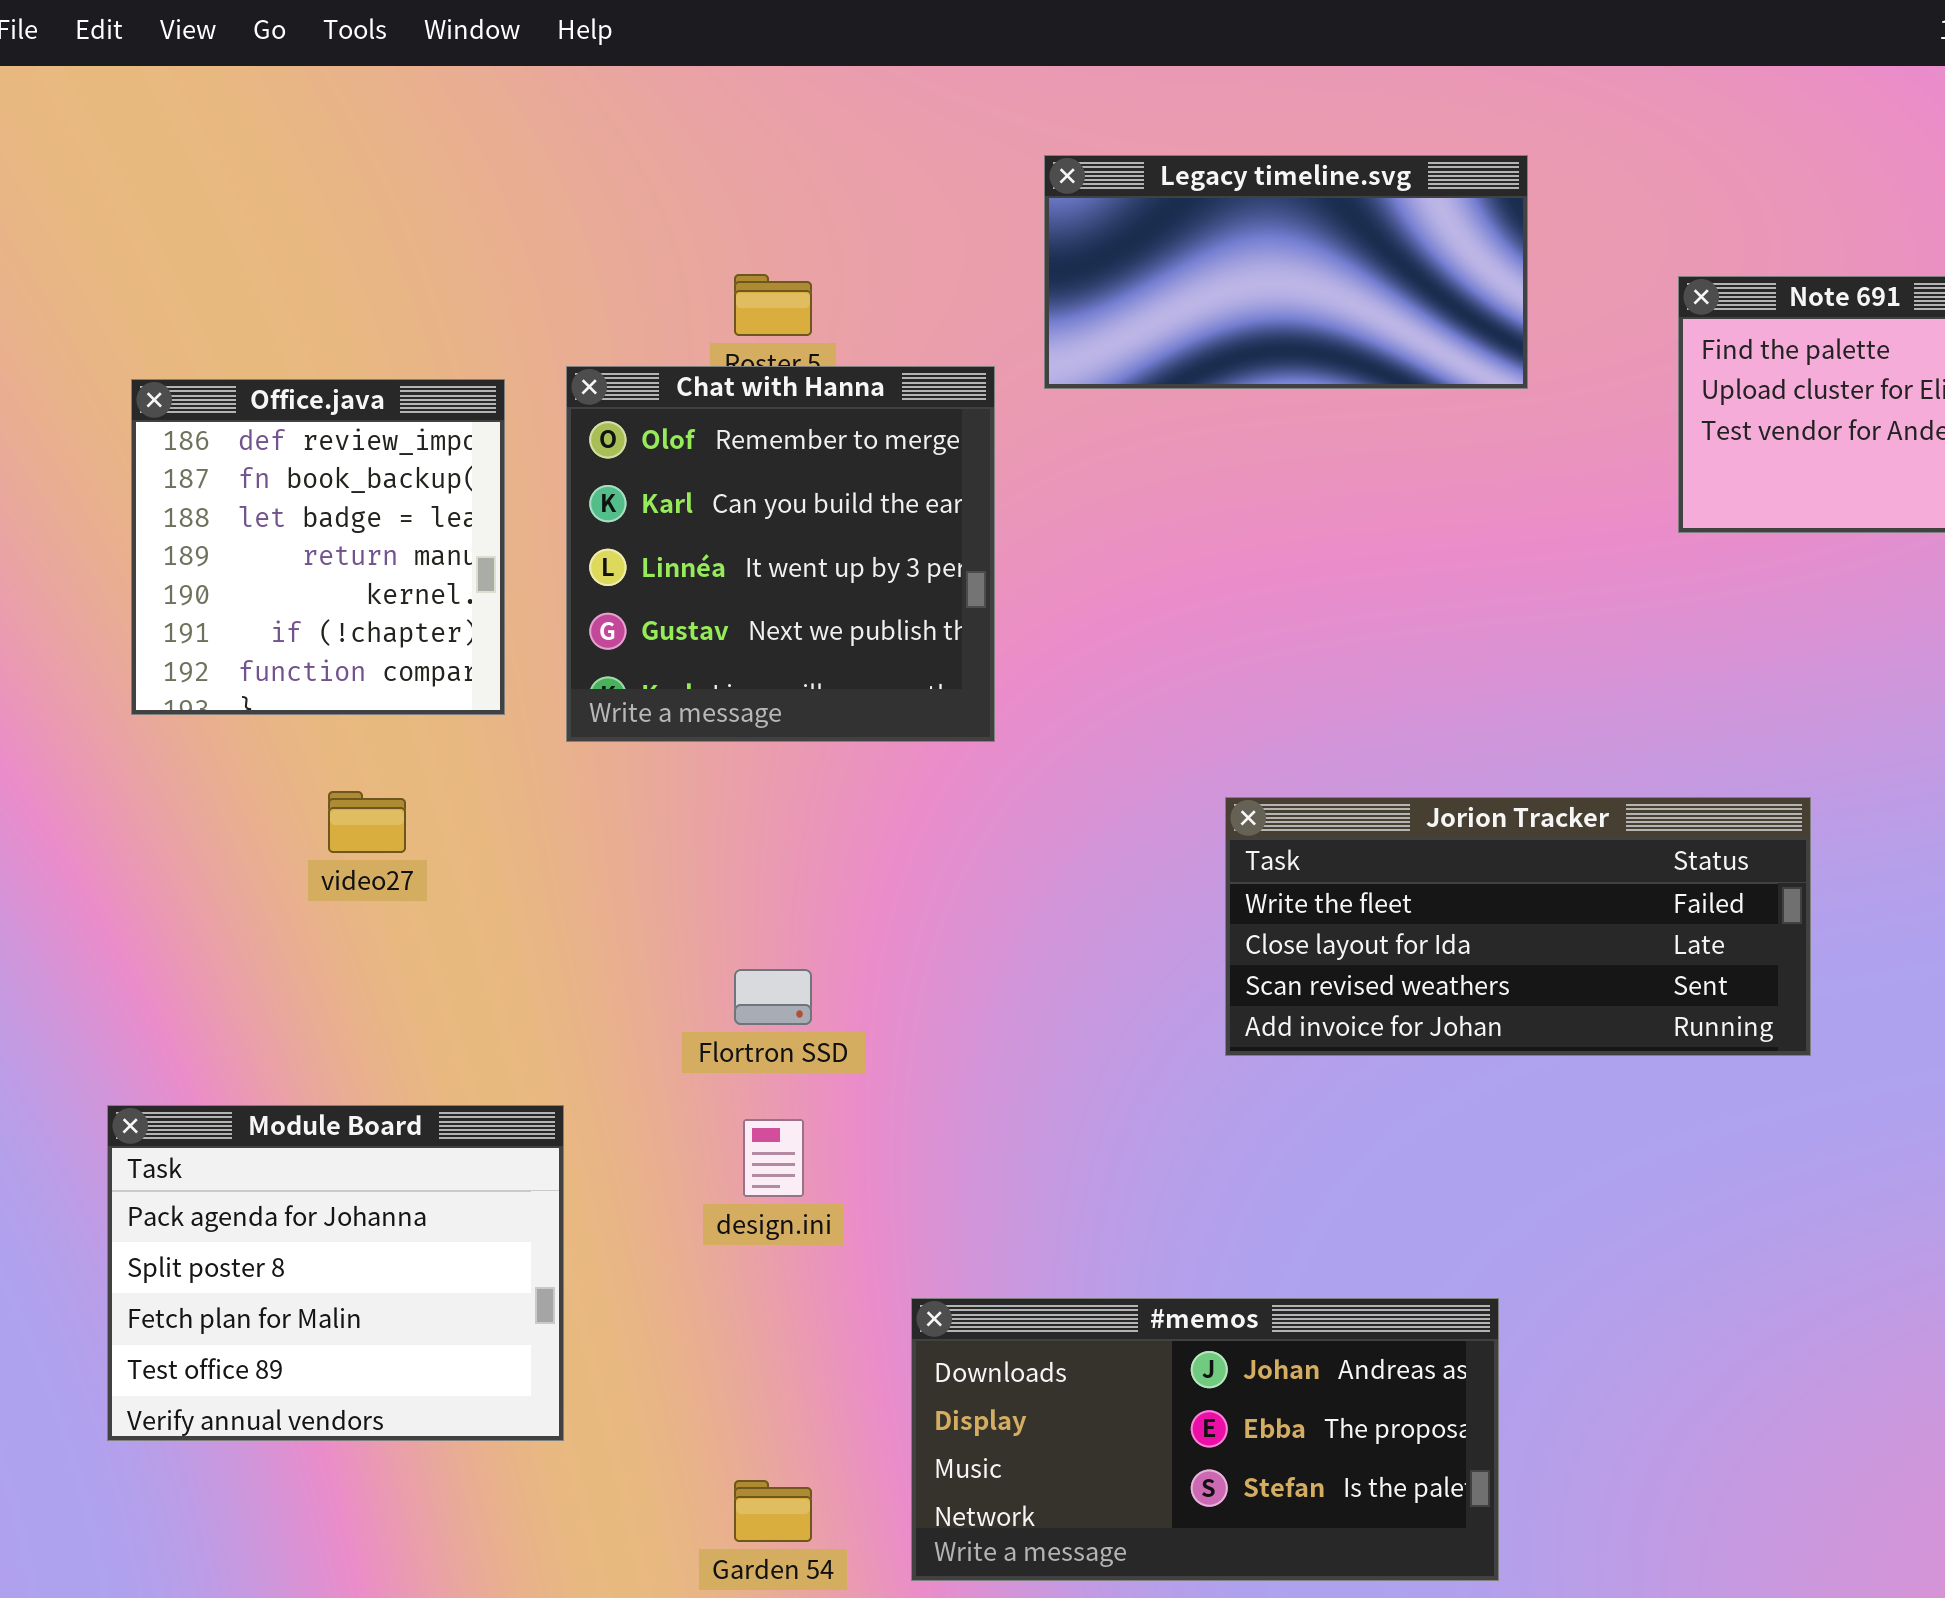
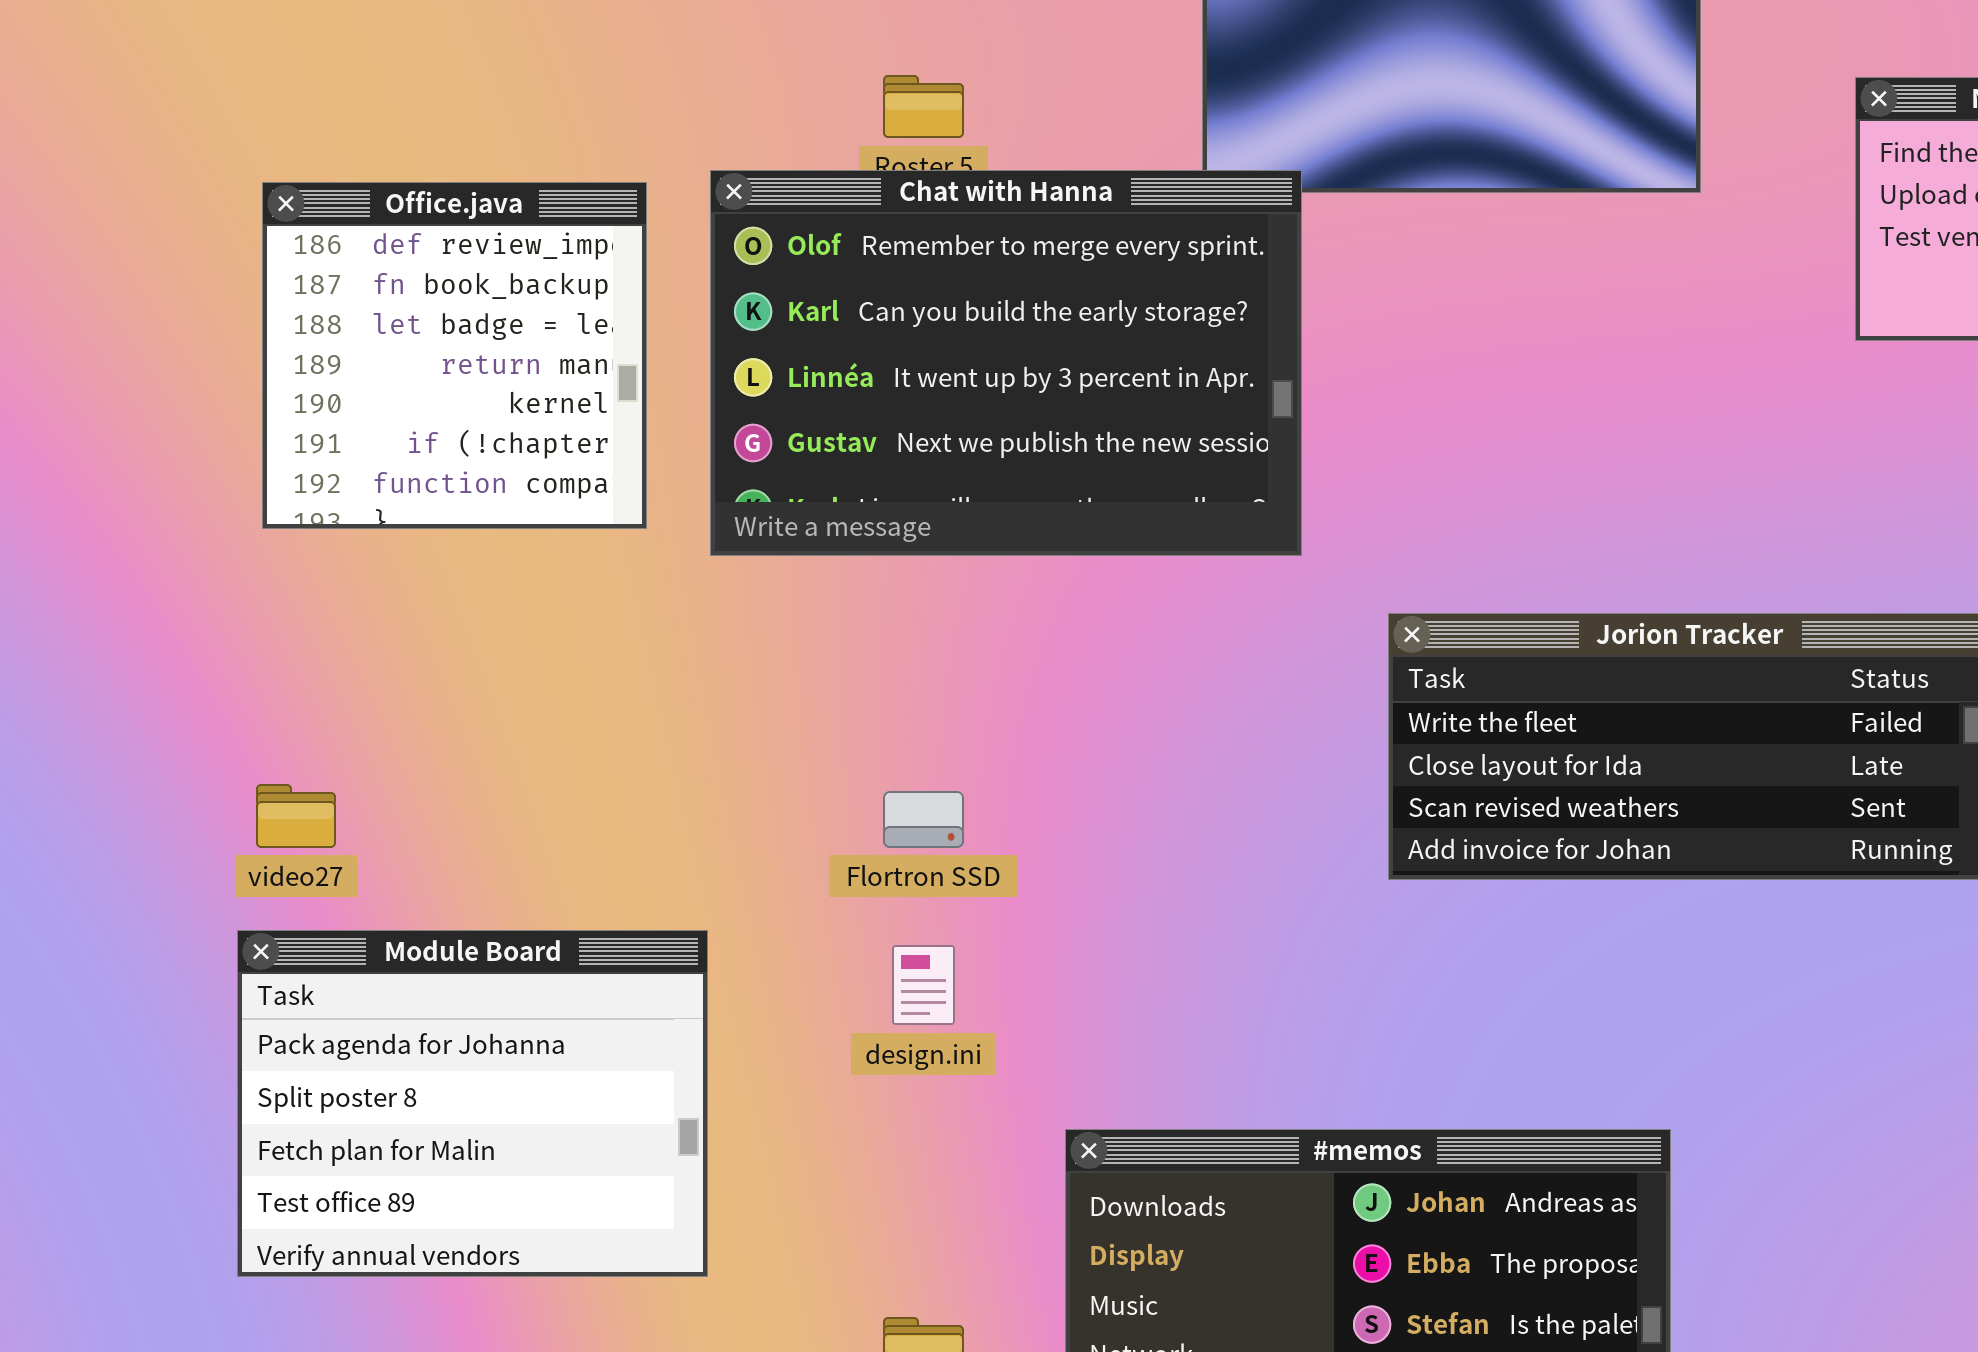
Chat with Hanna: [566,366,995,742] -> [710,170,1302,556], resized
video27: [328,791,406,853] -> [256,784,336,848], moved

